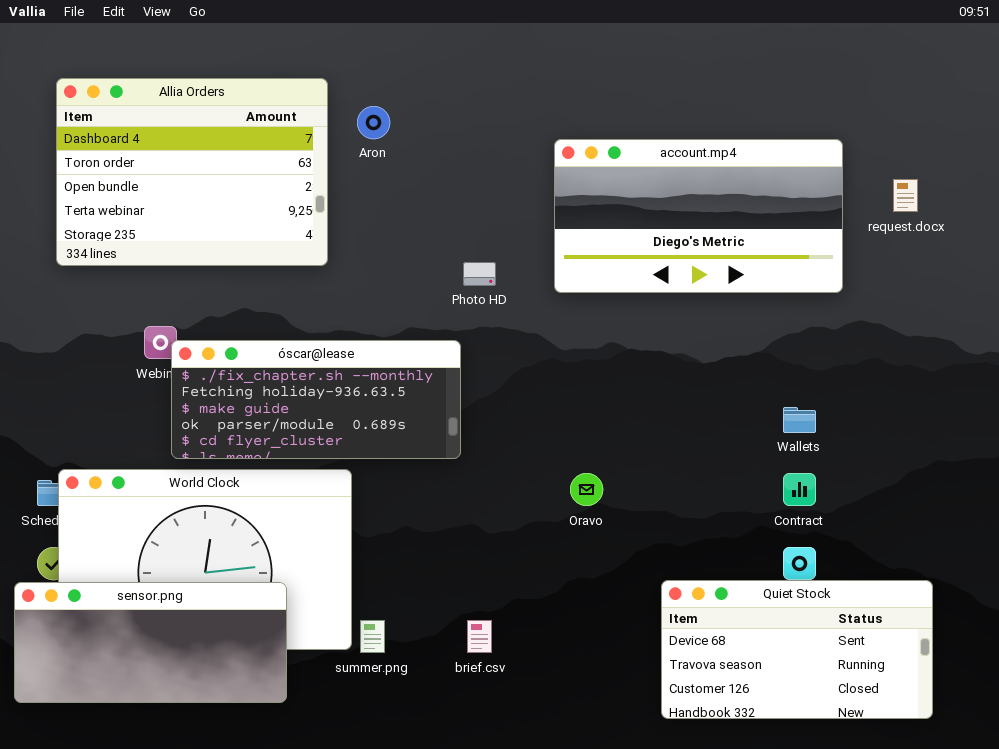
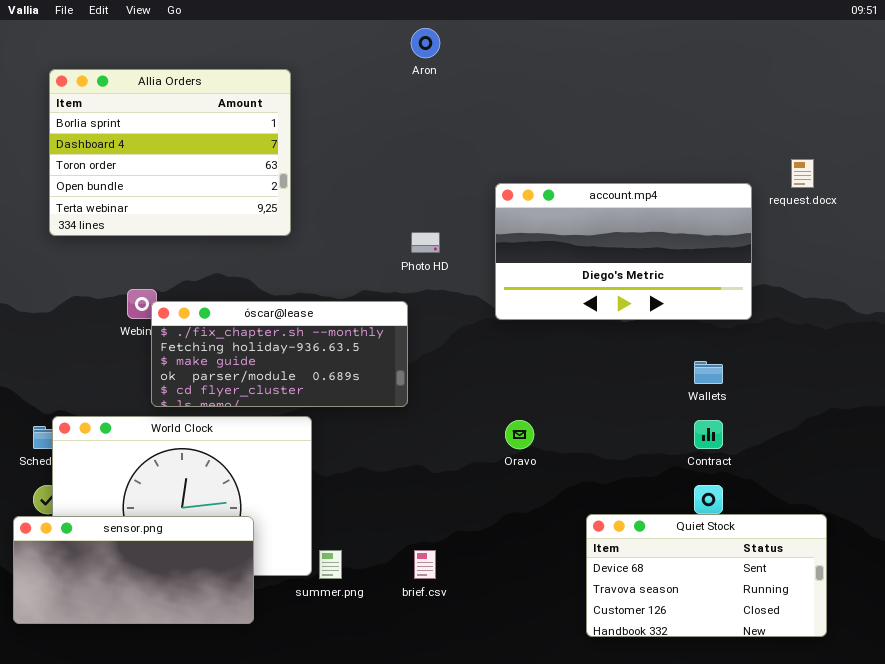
Allia Orders: [56,78,328,266] -> [49,69,291,236], scrolled up 1 row
Aron: [357,106,390,139] -> [411,28,440,58], moved
account.mp4: [554,139,843,293] -> [495,183,752,320], moved

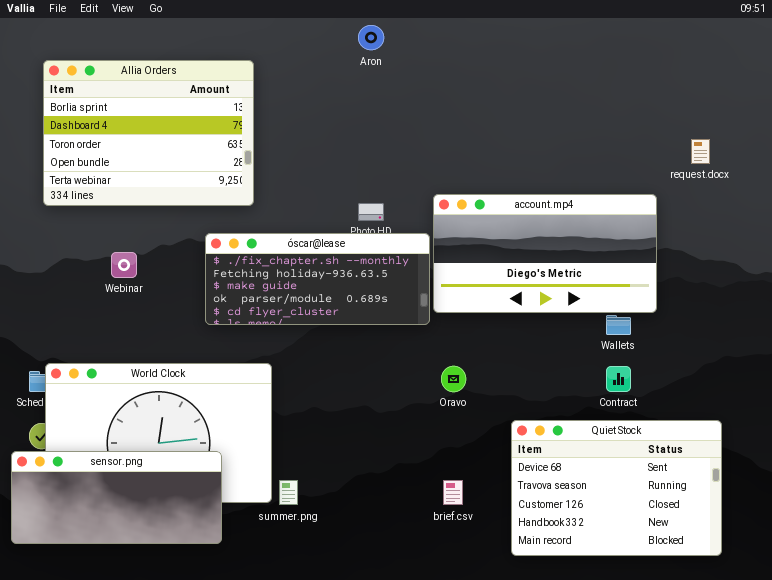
account.mp4: [495,183,752,320] -> [433,194,657,313], moved
óscar@lease: [151,301,408,407] -> [205,233,430,325], moved
Quiet Stock: [586,514,827,637] -> [511,420,722,556], resized
brief.csv: [414,550,436,579] -> [443,480,463,505], moved

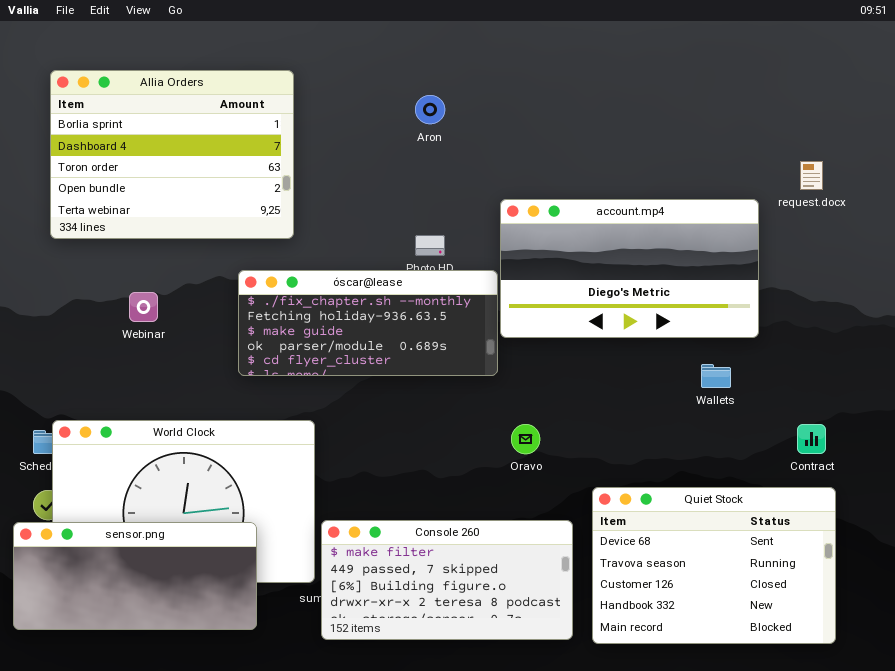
Aron: [358,25,384,50] -> [415,95,445,124], moved
account.mp4: [433,194,657,313] -> [500,199,759,338], moved
Contract: [606,366,631,392] -> [797,424,826,454], moved
Console 260: none -> [321,520,573,640], opened

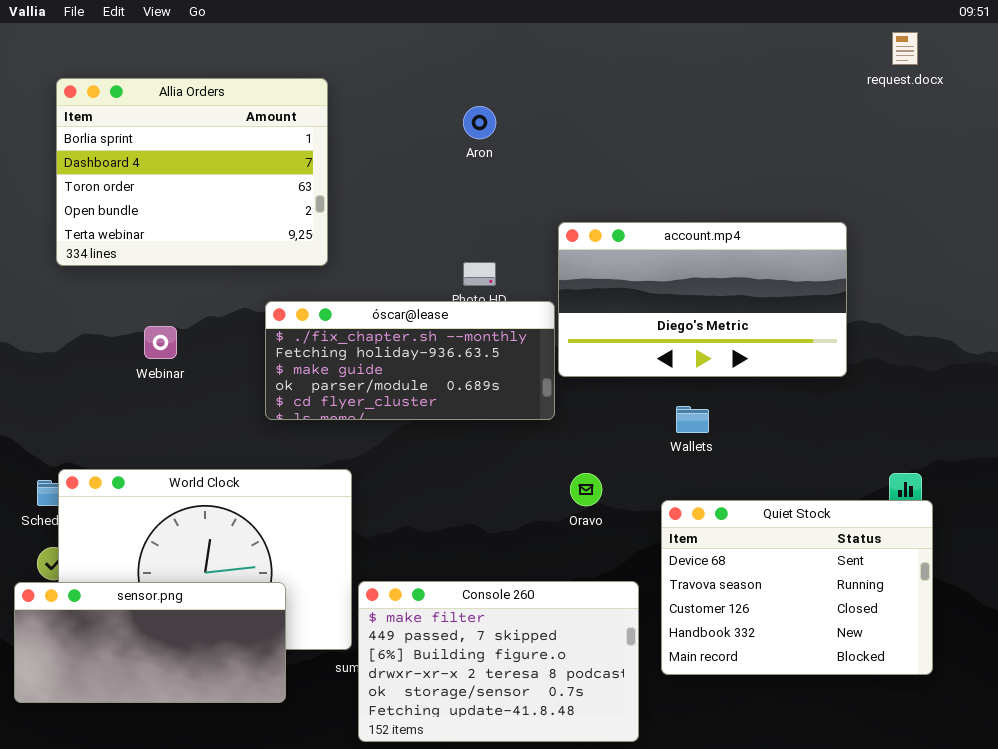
request.docx: [800,161,823,190] -> [892,32,918,65], moved
Wallets: [701,364,731,388] -> [676,406,709,433], moved
Quiet Stock: [592,487,836,644] -> [661,500,933,675], moved
Console 260: [321,520,573,640] -> [358,581,639,742], resized

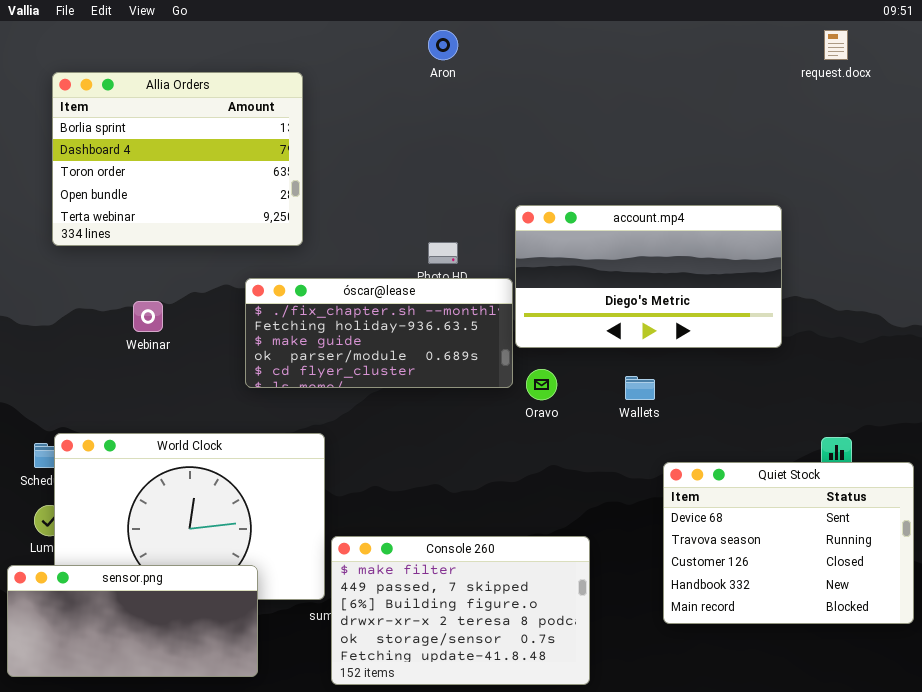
Aron: [463,106,496,139] -> [428,30,458,60], moved
Oravo: [570,473,602,506] -> [526,369,557,400], moved
Quiet Stock: [661,500,933,675] -> [663,462,914,624], moved
sensor.png: [14,582,286,703] -> [7,565,258,677], moved

